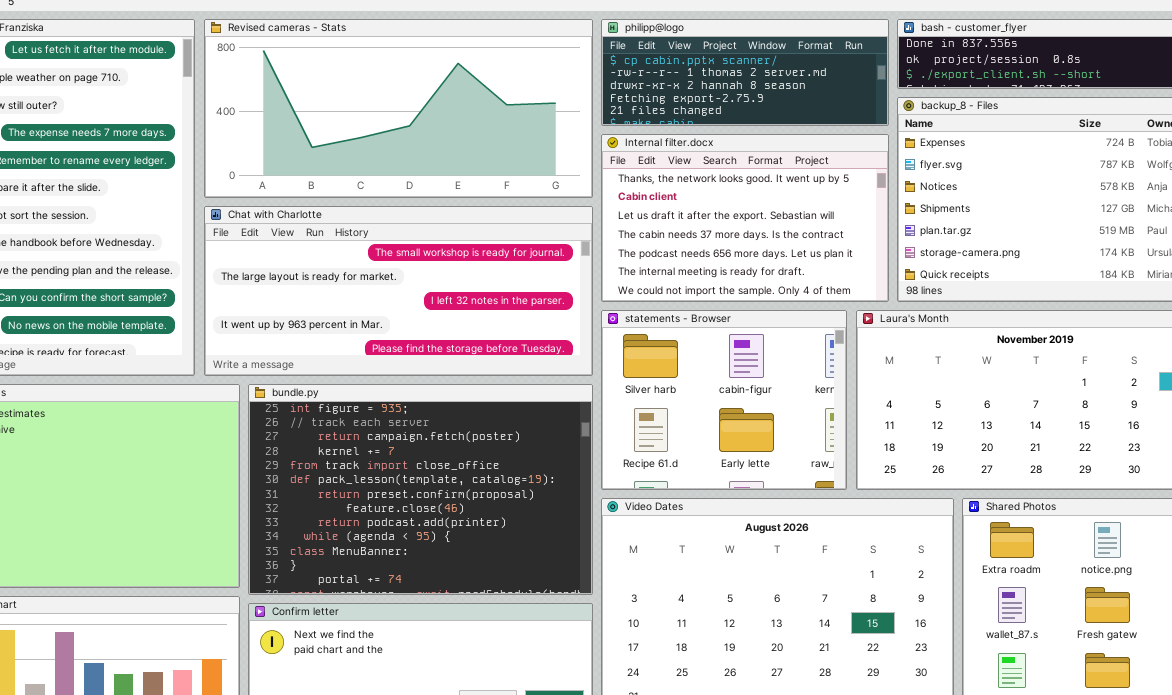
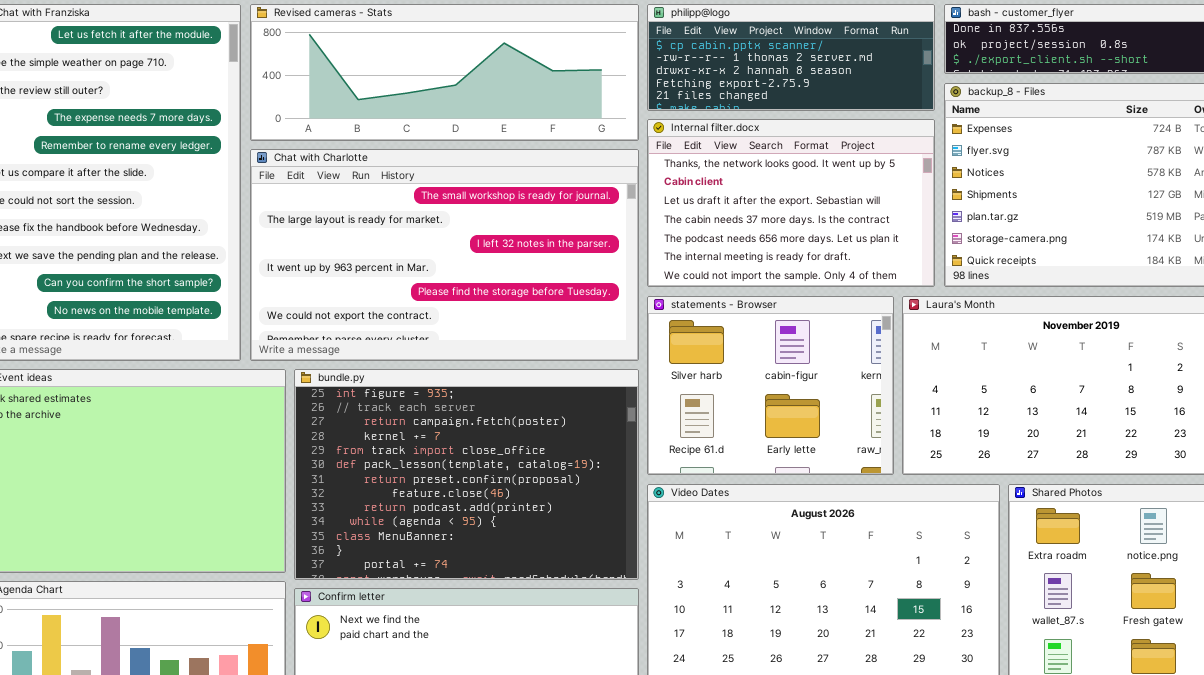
Revised cameras - Stats: [204,19,593,198] -> [250,4,639,141], resized
Chat with Charlotte: [204,206,593,376] -> [250,149,639,361], resized

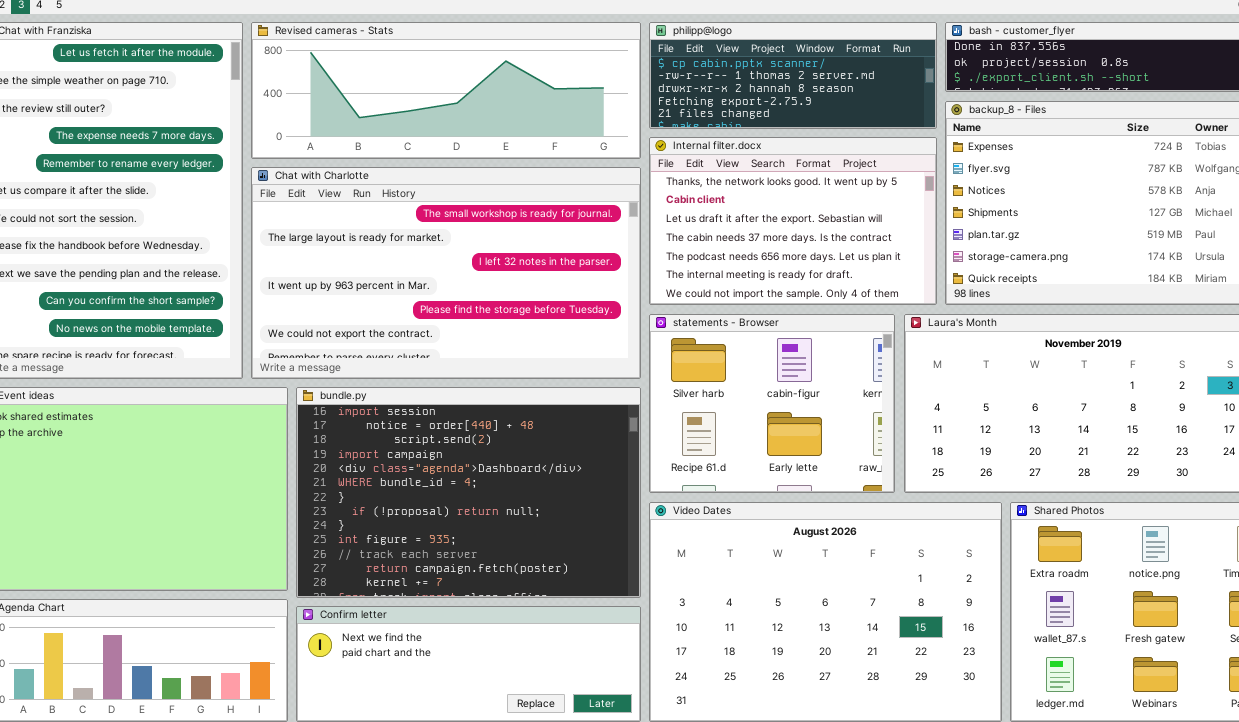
bundle.py: [294,369,639,580] -> [296,387,641,598], scrolled up 9 rows

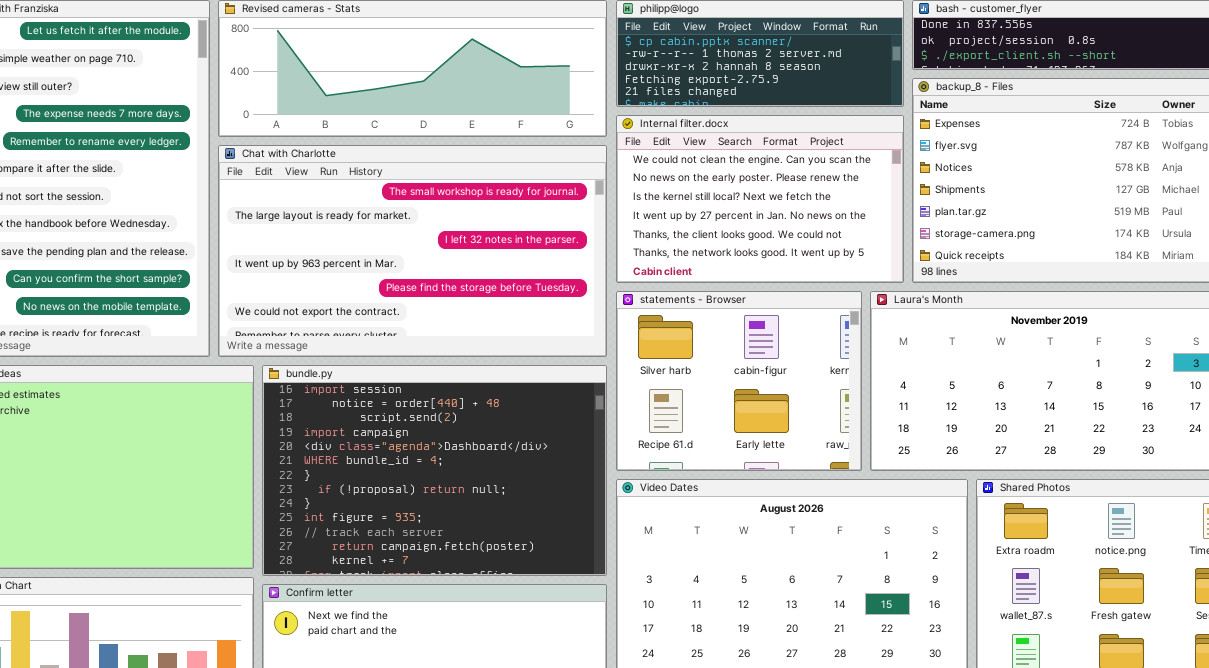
Internal filter.docx: [649,137,937,305] -> [616,115,904,283], scrolled up 5 rows

